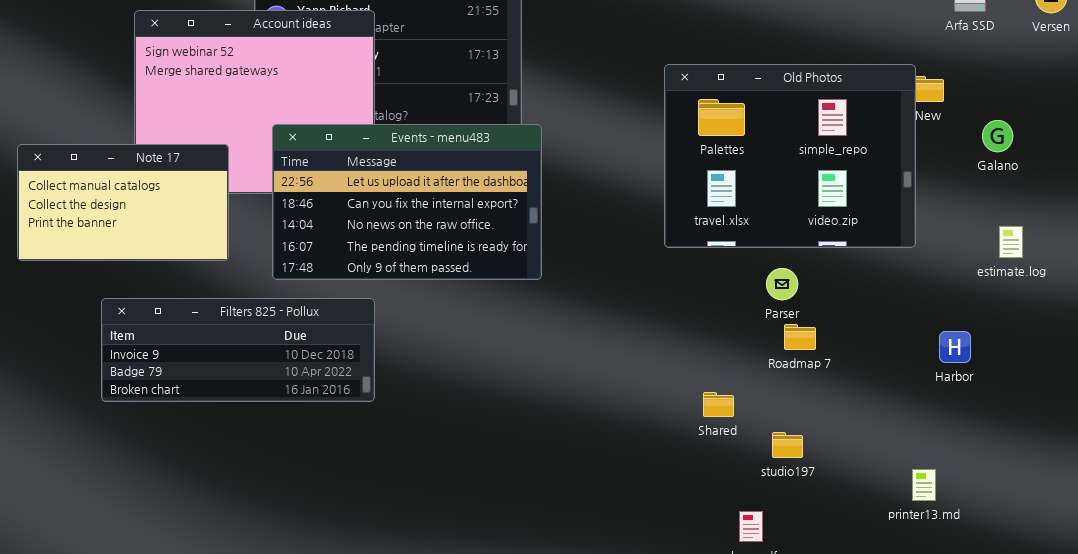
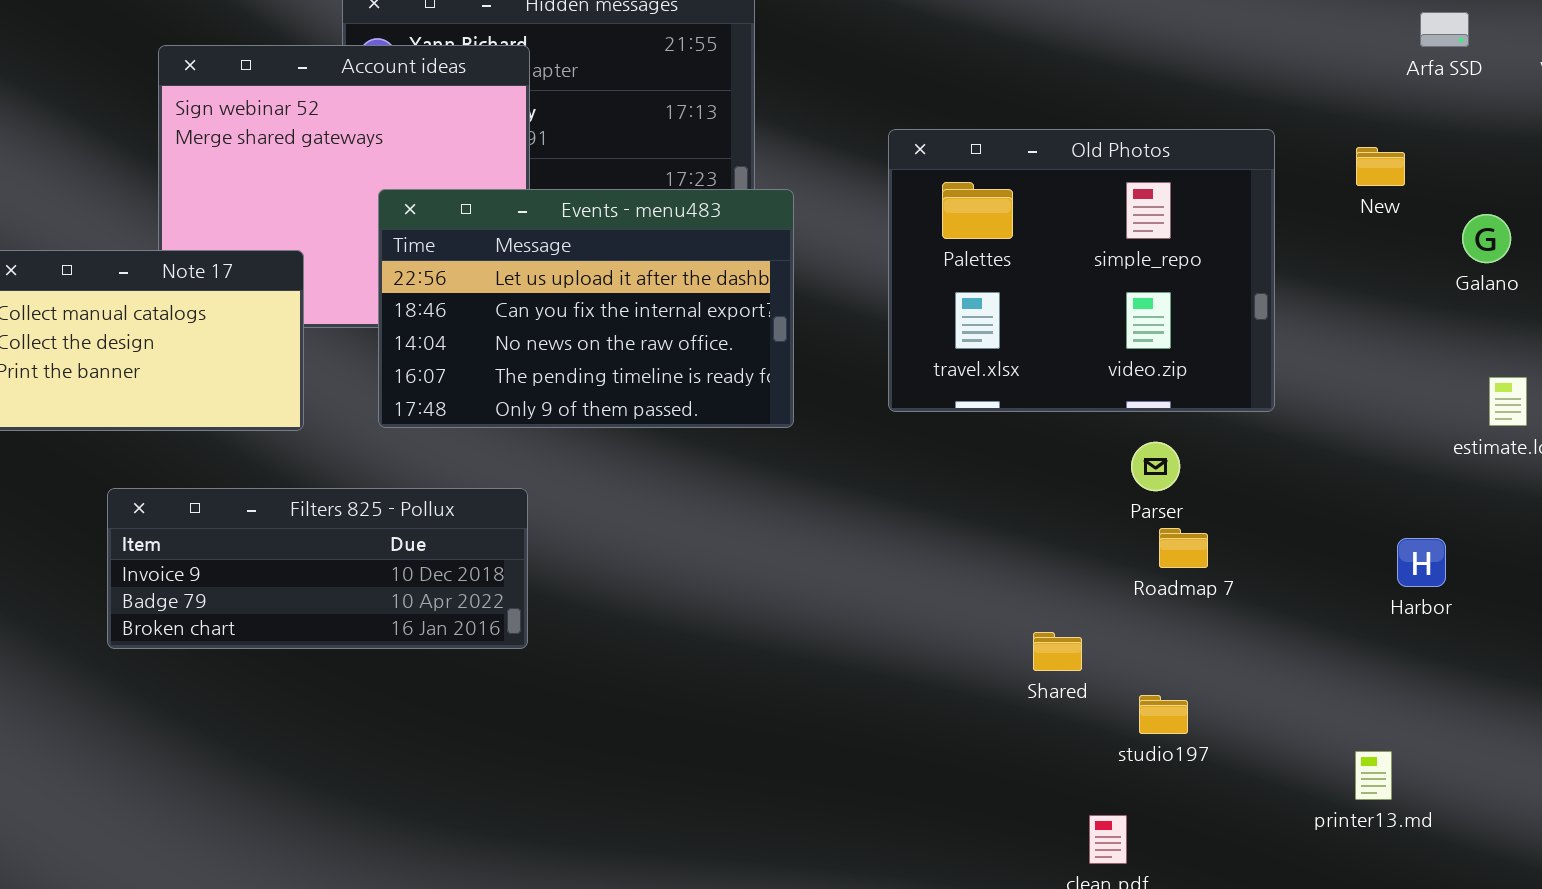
Old Photos: [664,64,916,248] -> [888,129,1275,412], moved
Events - menu483: [272,124,542,280] -> [378,189,794,428], moved

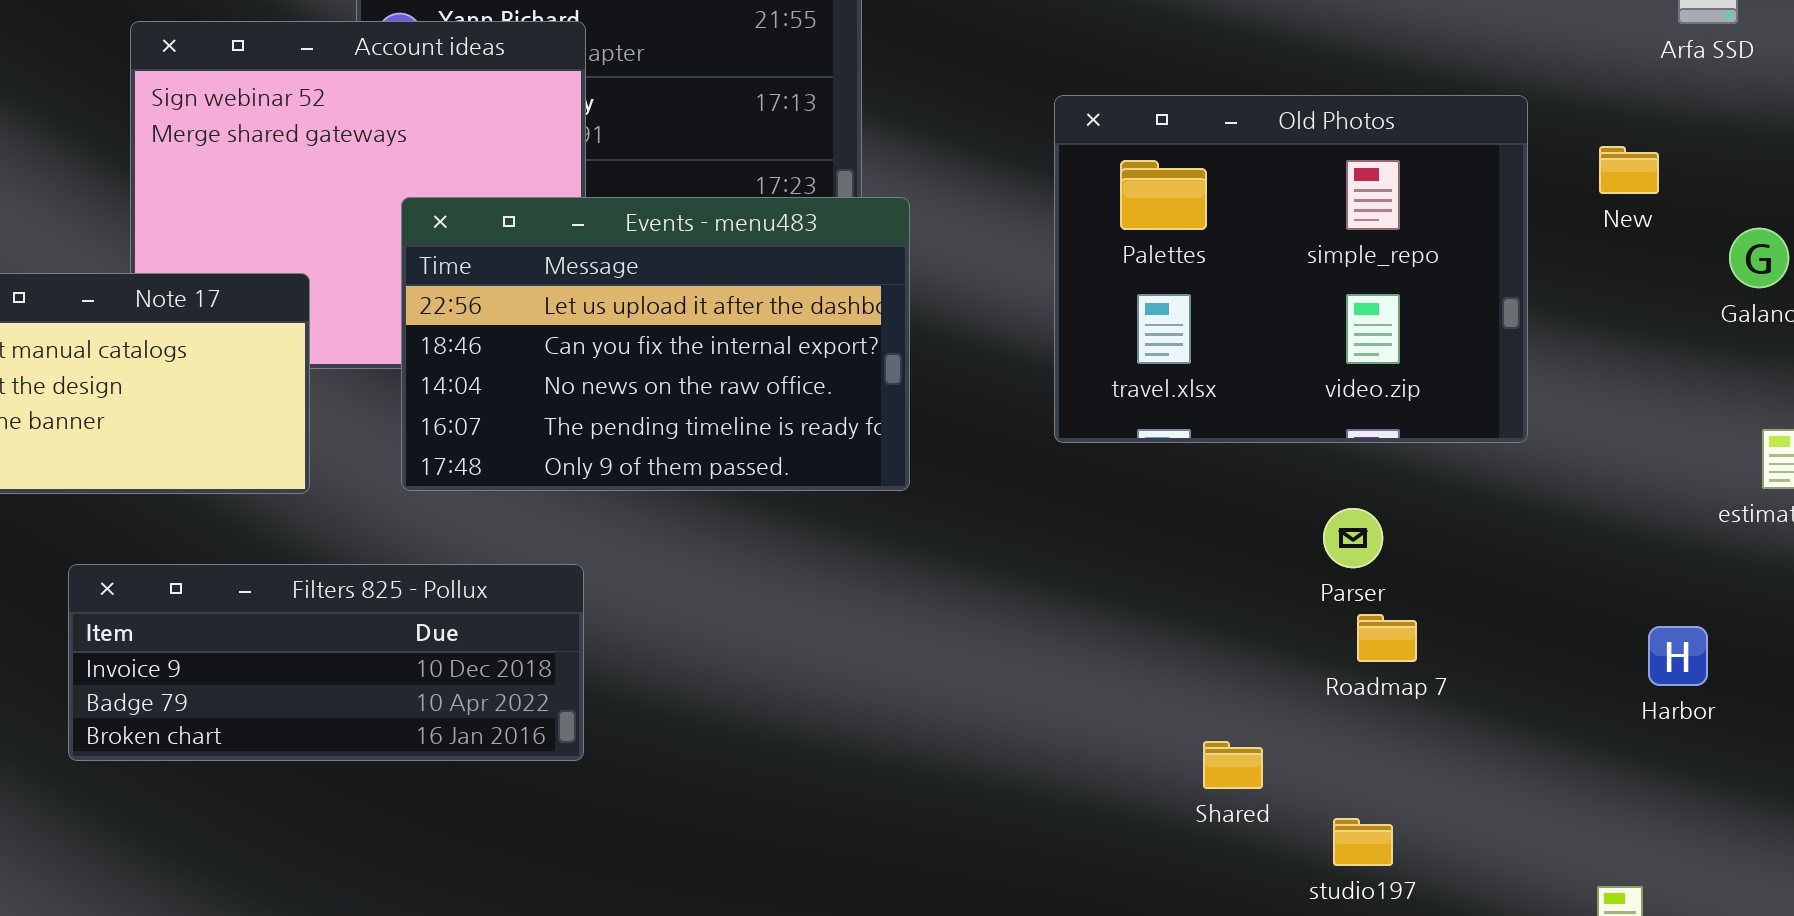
Old Photos: [888,129,1275,412] -> [1054,95,1528,443], moved

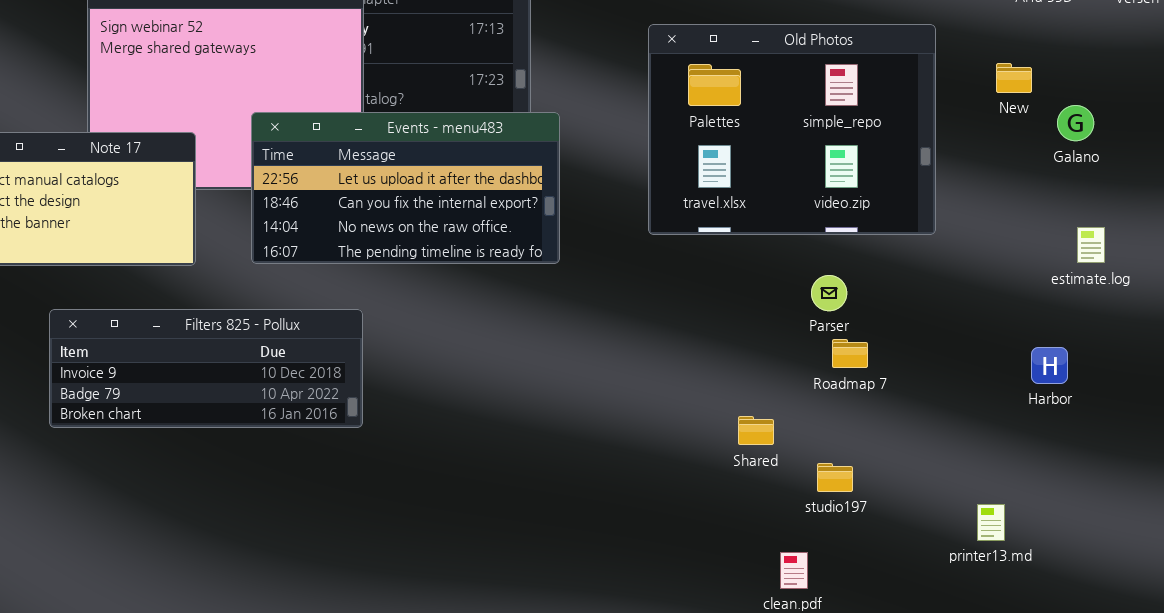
New: [1599,146,1659,194] -> [996,63,1032,93], moved
Events - menu483: [401,197,910,491] -> [251,112,560,264], resized
Harbor: [1648,626,1708,686] -> [1031,347,1068,384], moved

